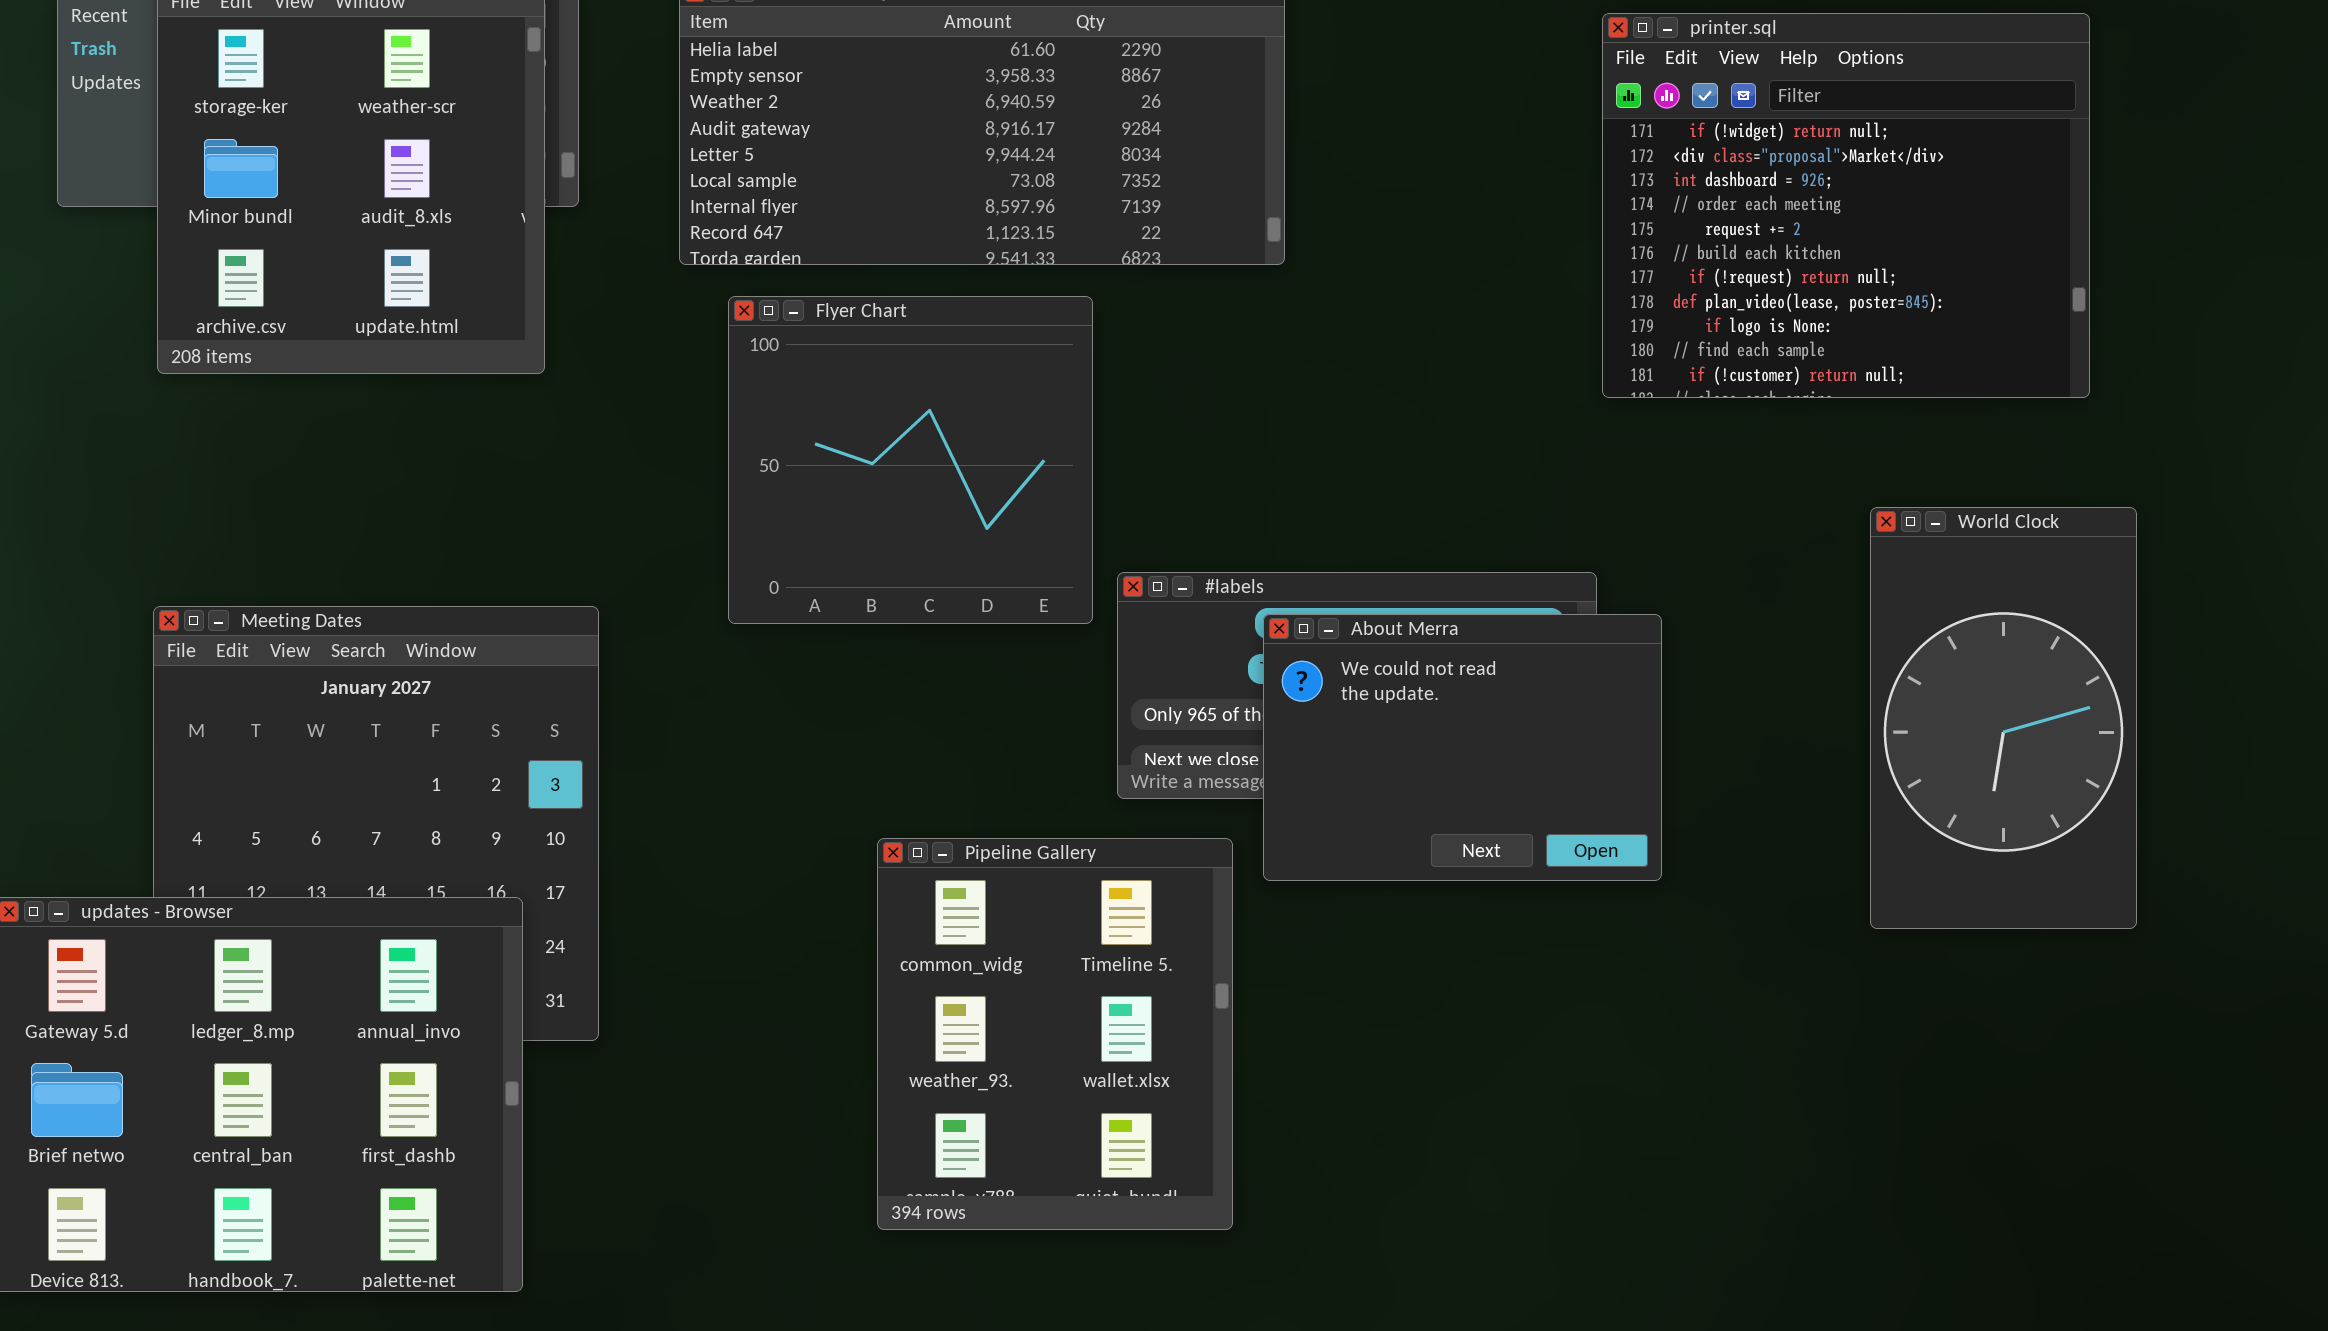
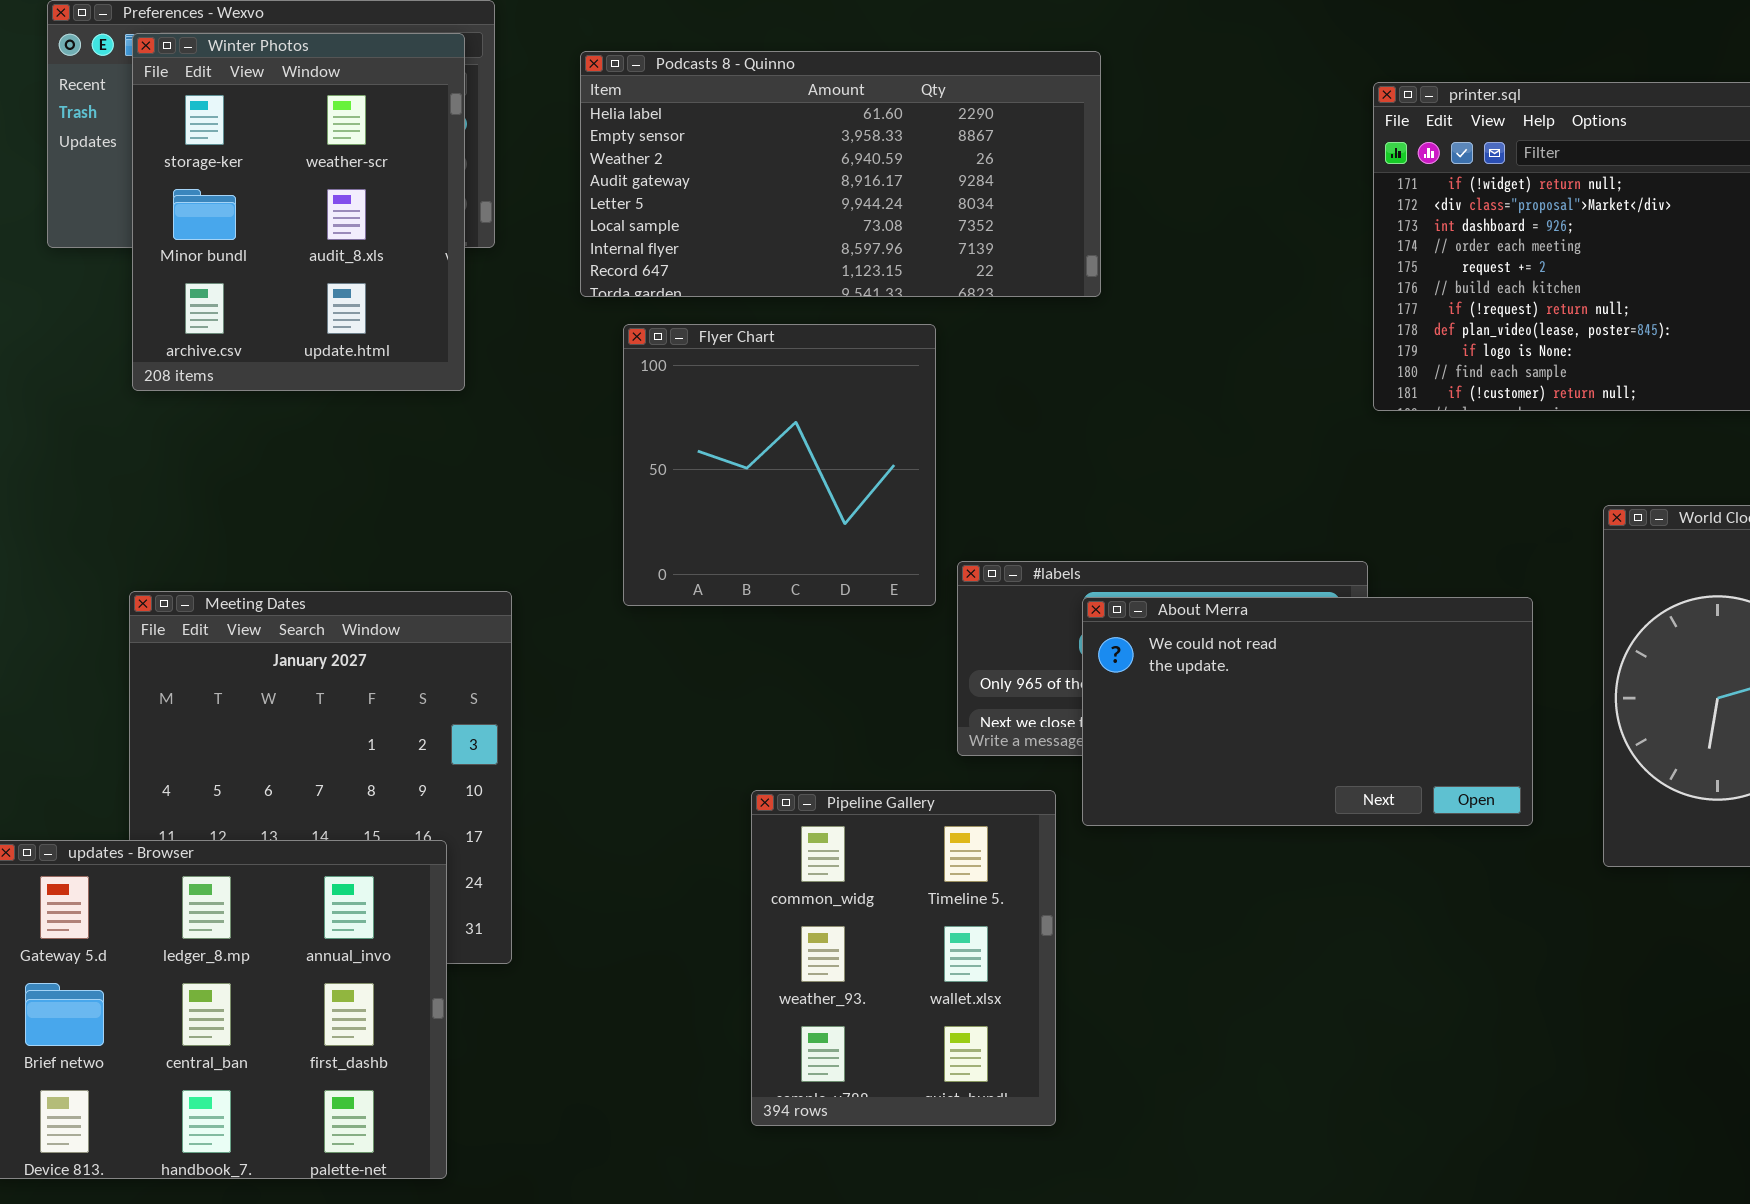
About Merra: [1263,614,1662,881] -> [1082,597,1533,826], resized

